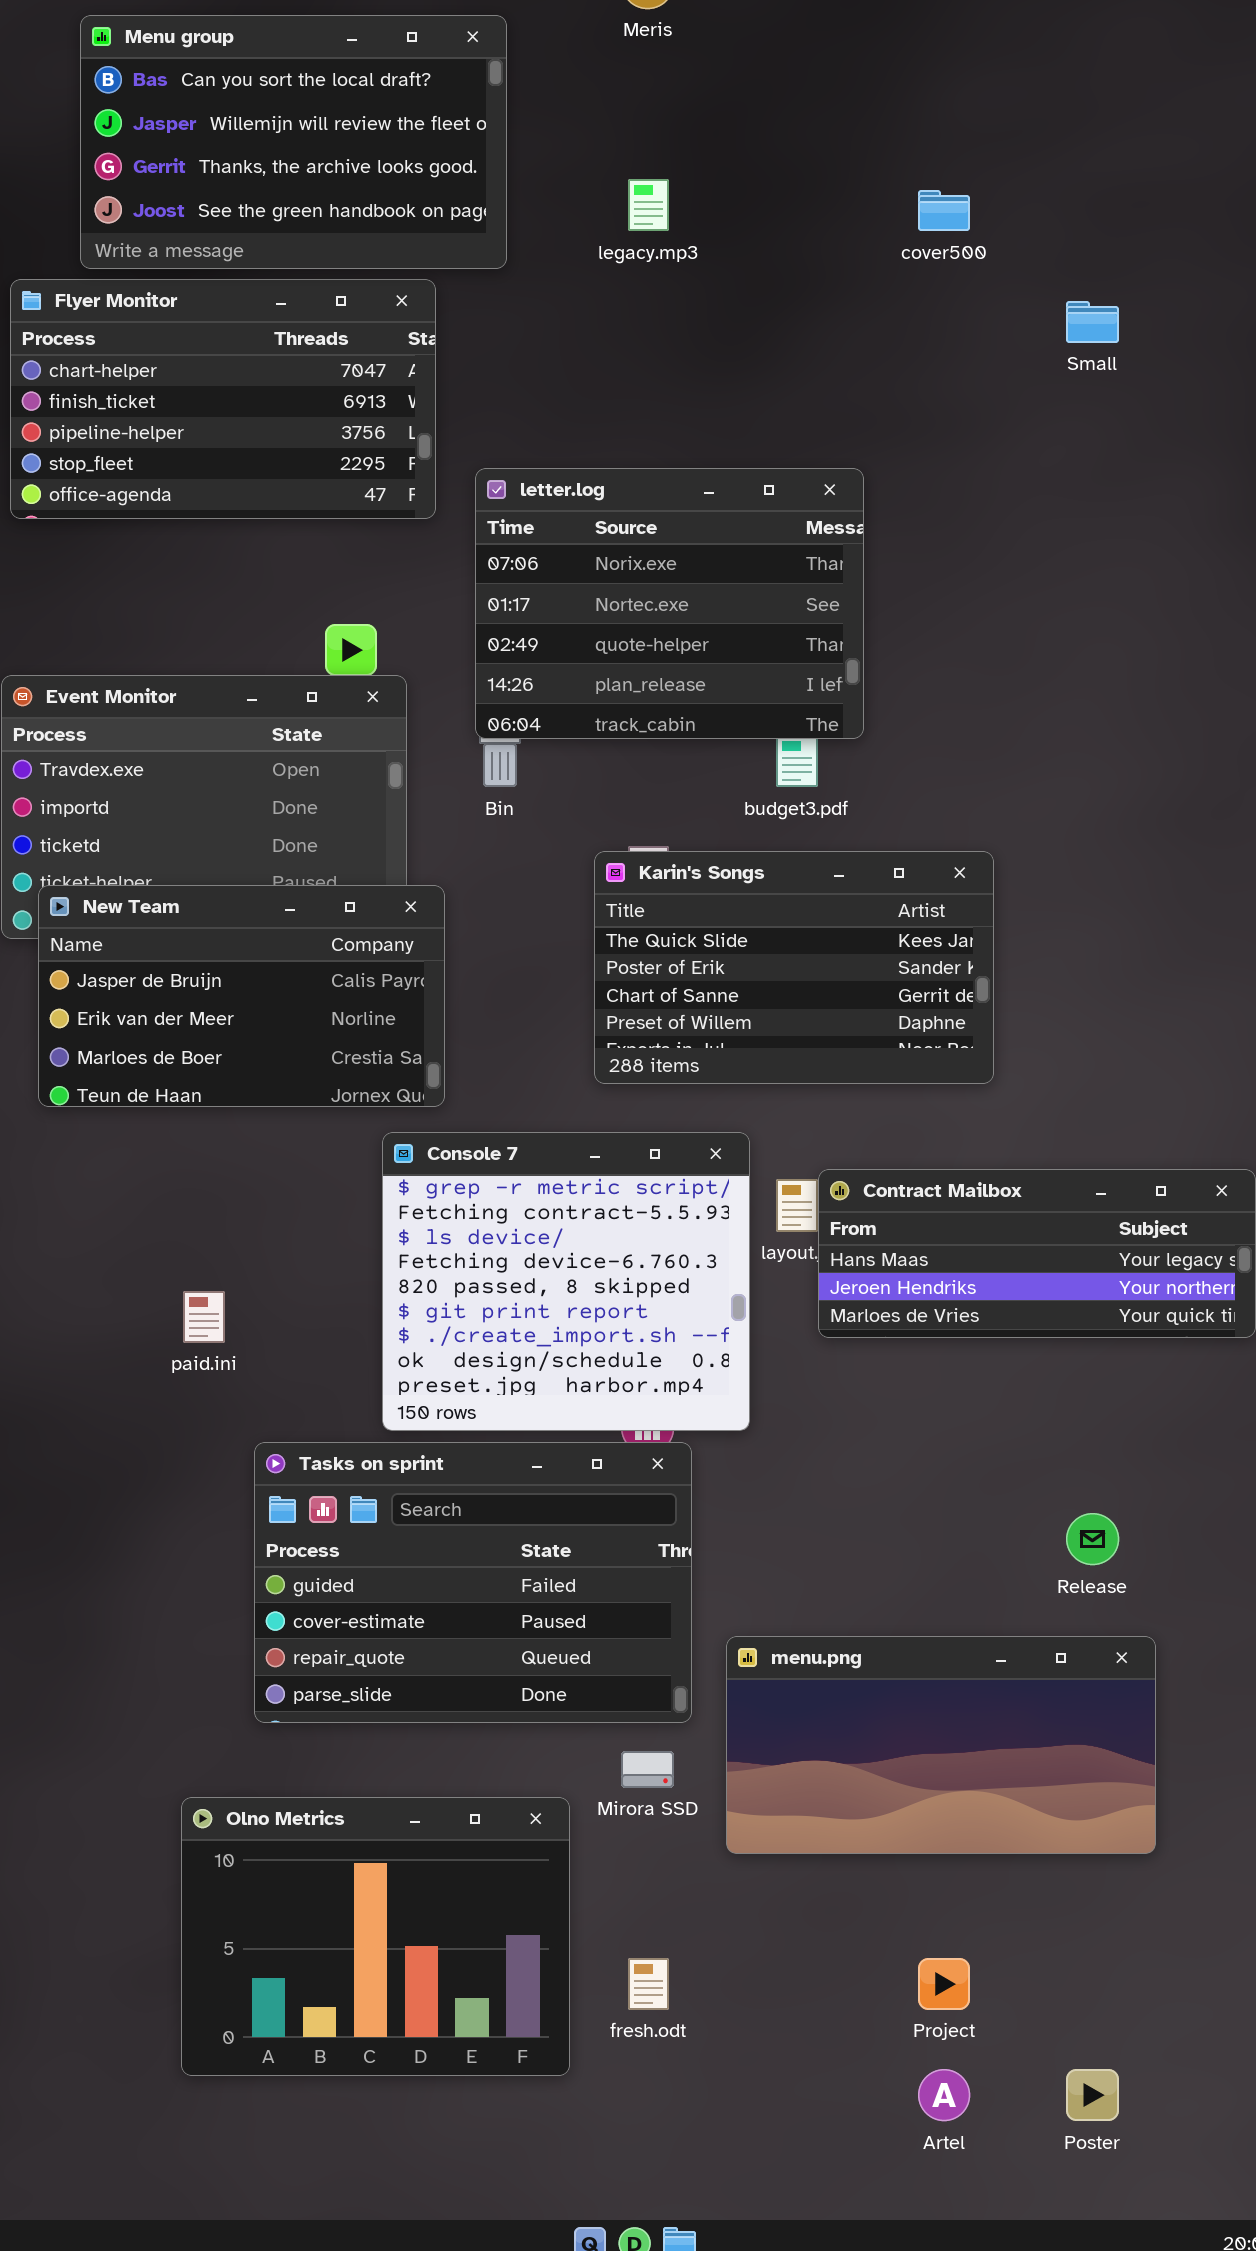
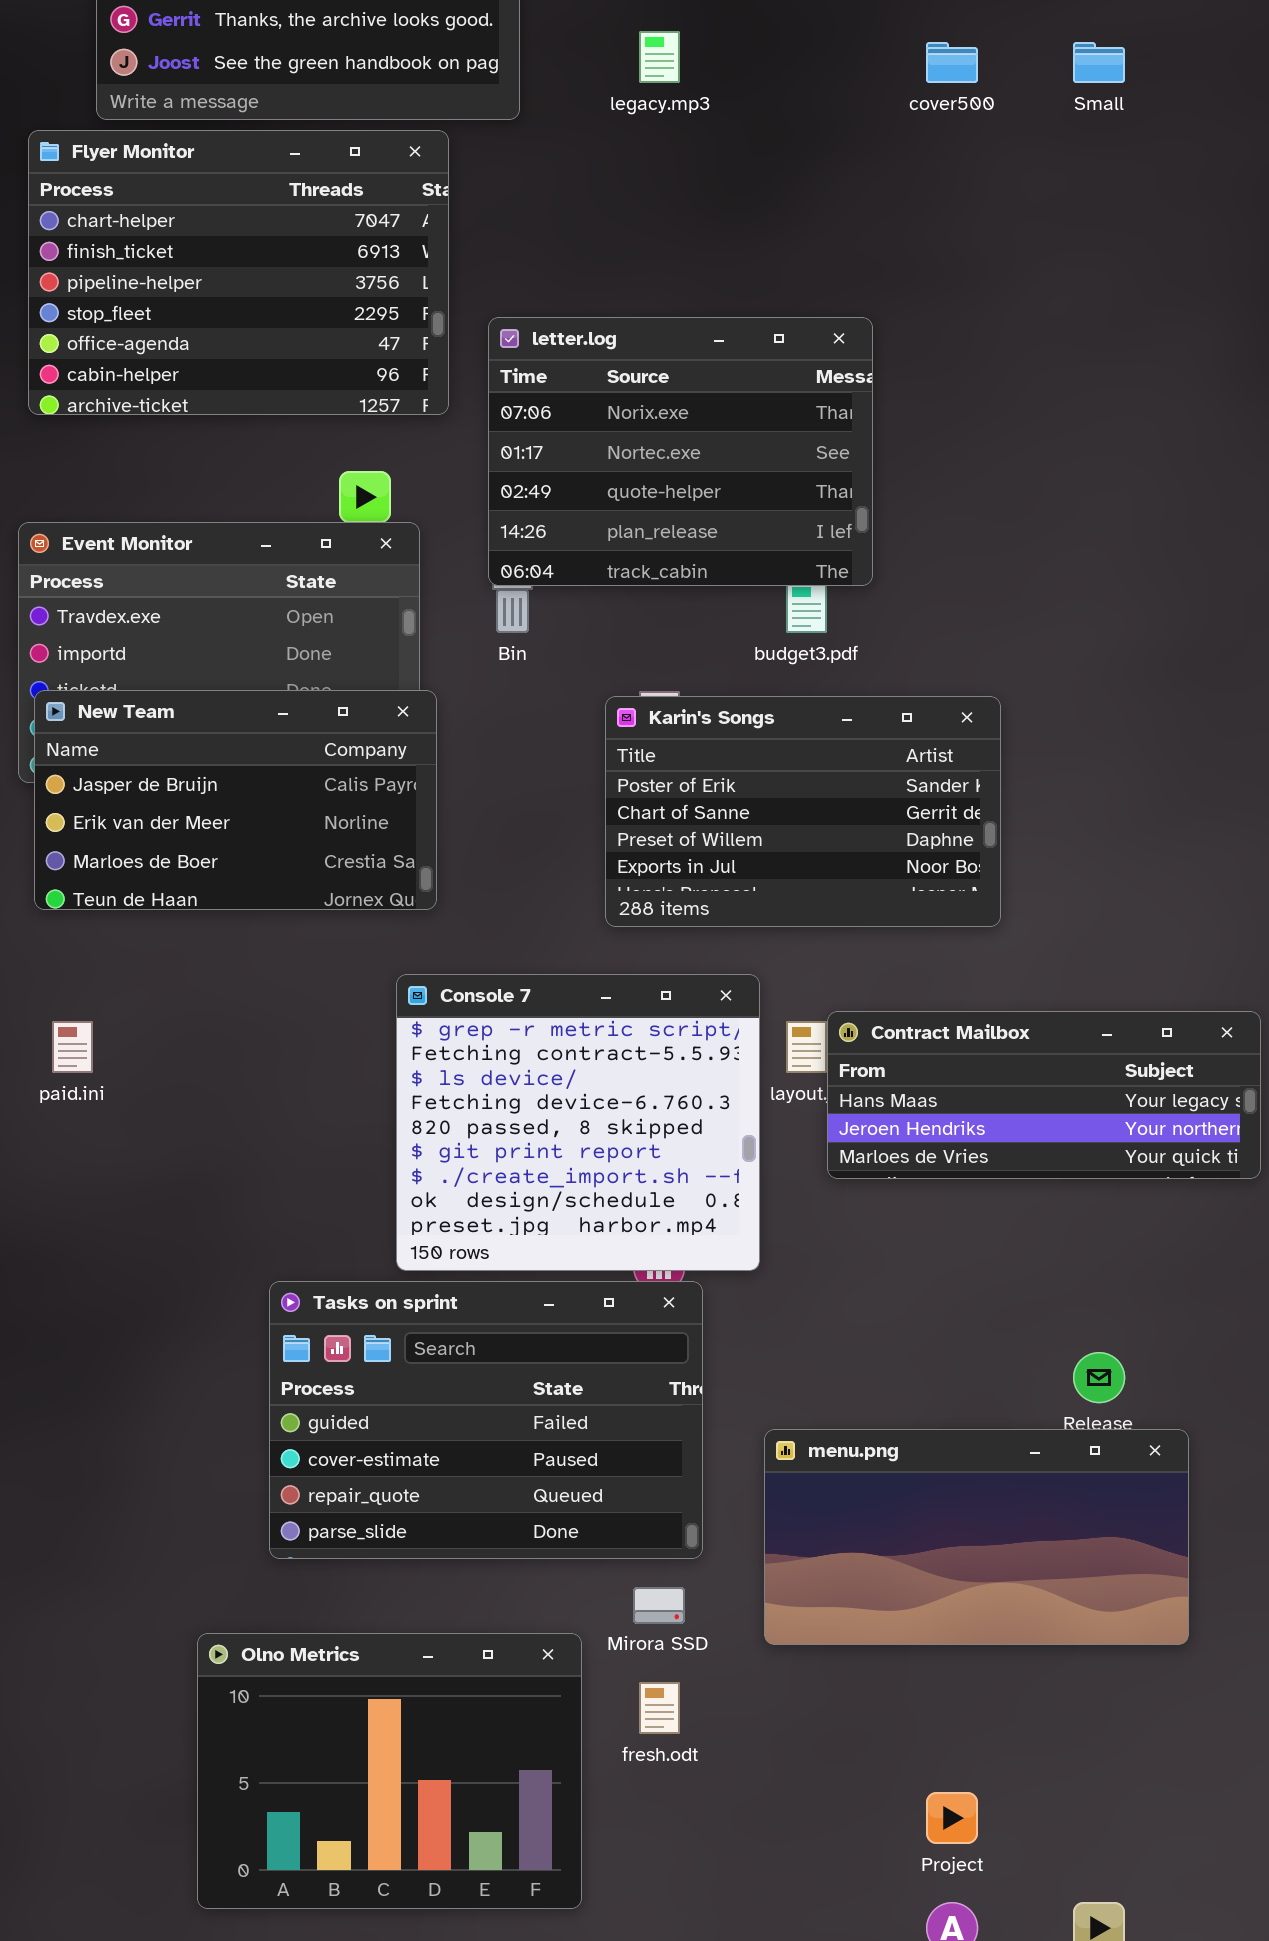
Flyer Monitor: [10,279,436,519] -> [28,130,449,415], resized
Small: [1066,301,1119,343] -> [1073,42,1125,83], moved
Karin's Songs: [594,851,994,1084] -> [605,696,1001,927], scrolled down 1 row
New Team: [38,885,445,1107] -> [34,690,437,910], moved
paid.ini: [183,1291,225,1343] -> [52,1021,93,1073], moved
menu.png: [726,1636,1156,1854] -> [764,1429,1189,1645], moved
fresh.odt: [628,1958,669,2010] -> [639,1682,680,1734], moved

